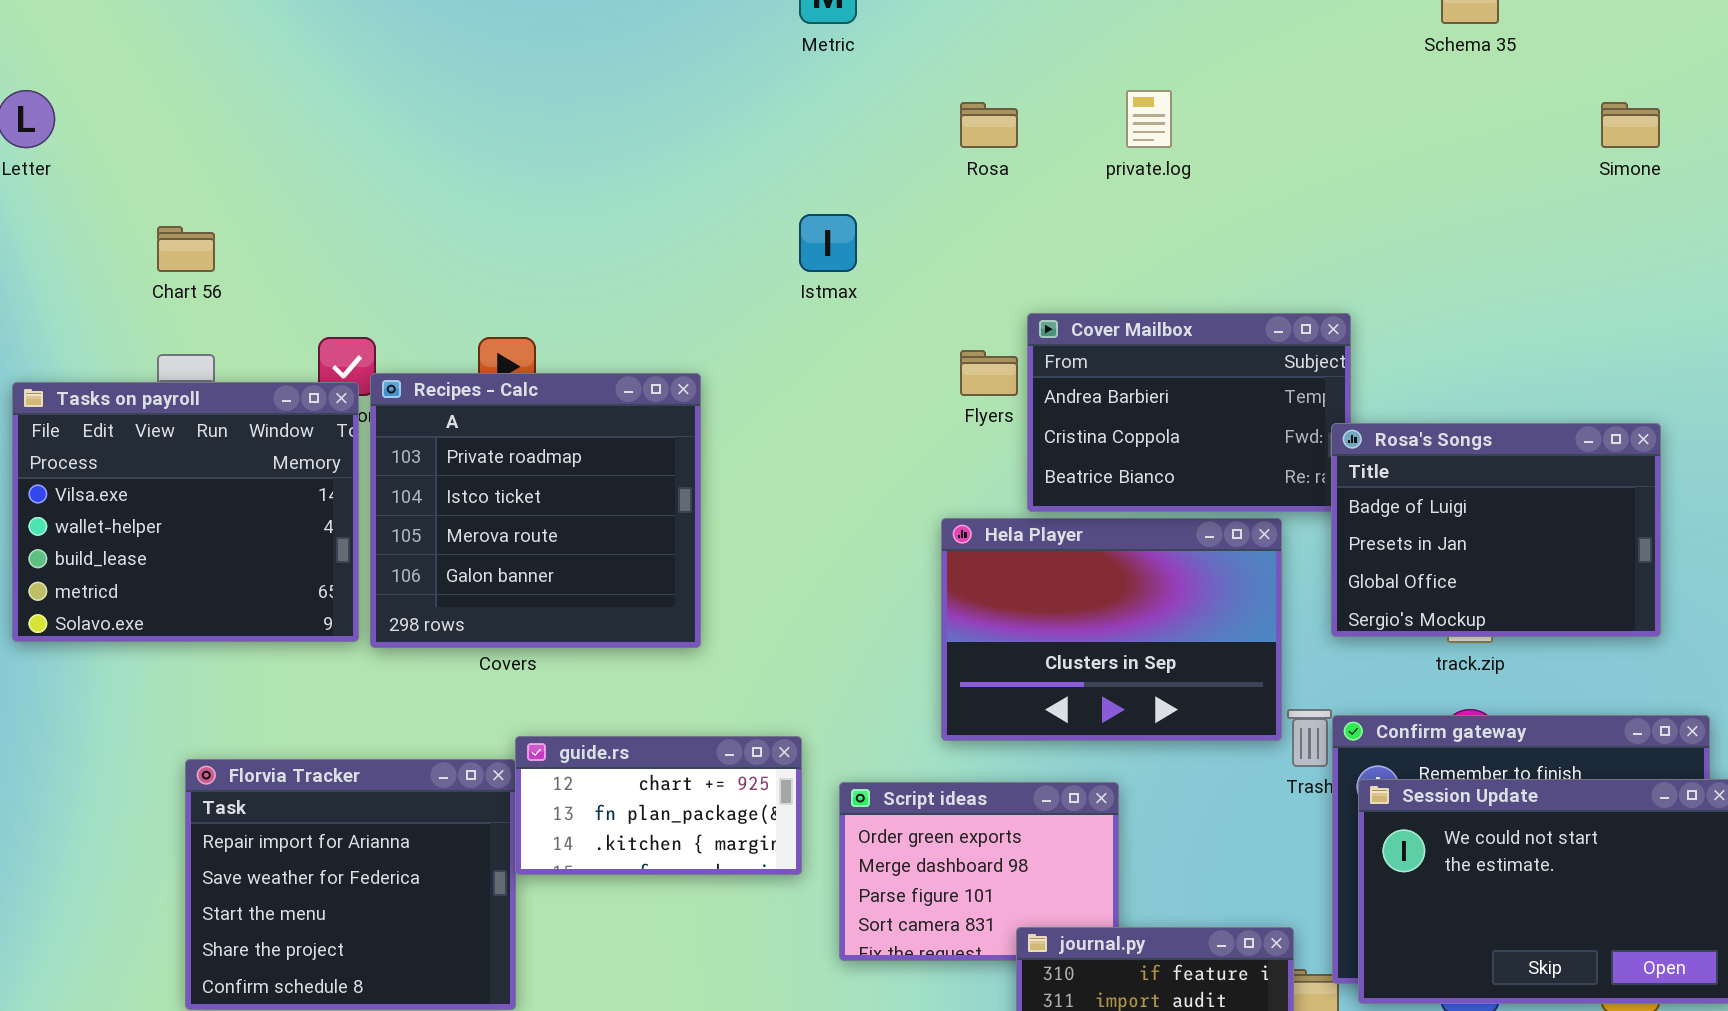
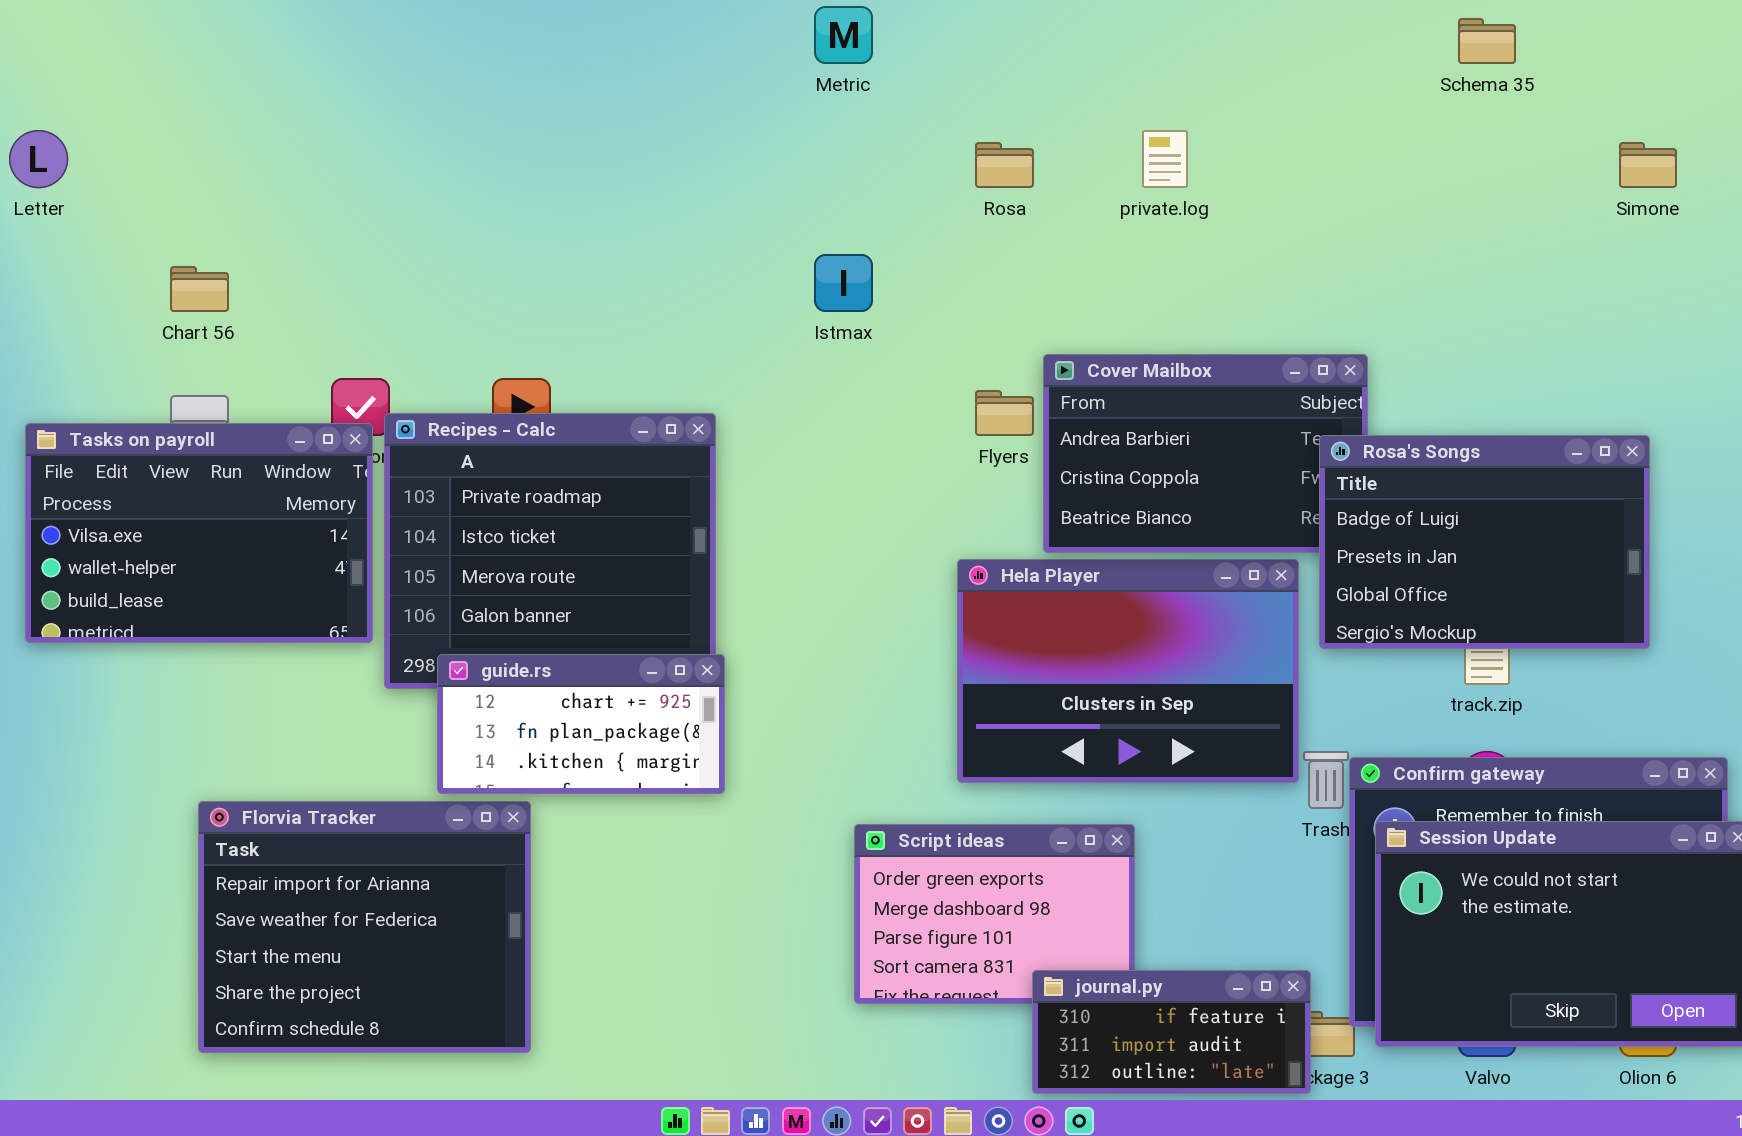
Tasks on payroll: [12,382,359,642] -> [25,423,373,643], resized
Rosa's Songs: [1331,423,1661,637] -> [1319,435,1650,649], moved
guide.rs: [515,736,802,875] -> [437,654,725,794], moved

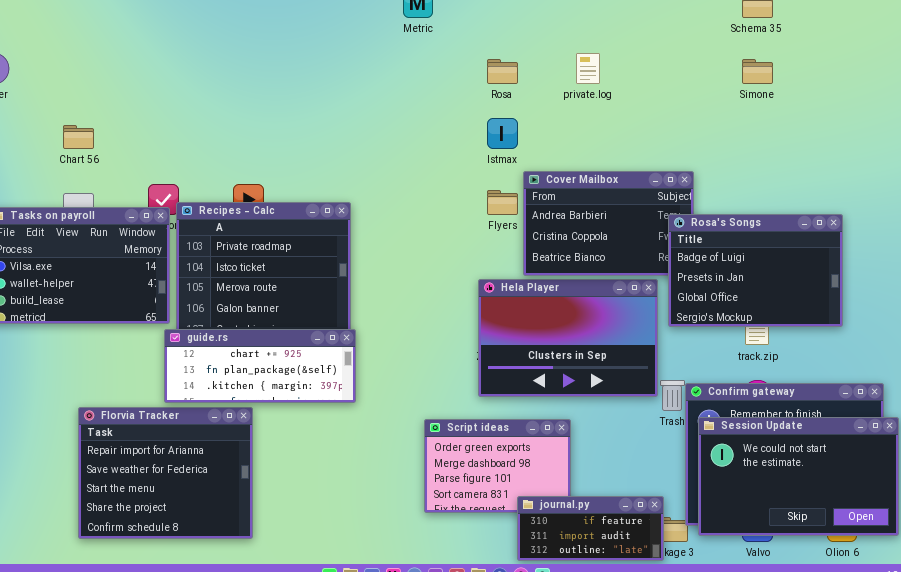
Simone: [1619,142,1677,188] -> [742,59,773,84], moved
Istmax: [814,254,873,312] -> [487,118,518,149], moved
guide.rs: [437,654,725,794] -> [164,329,356,403], resized

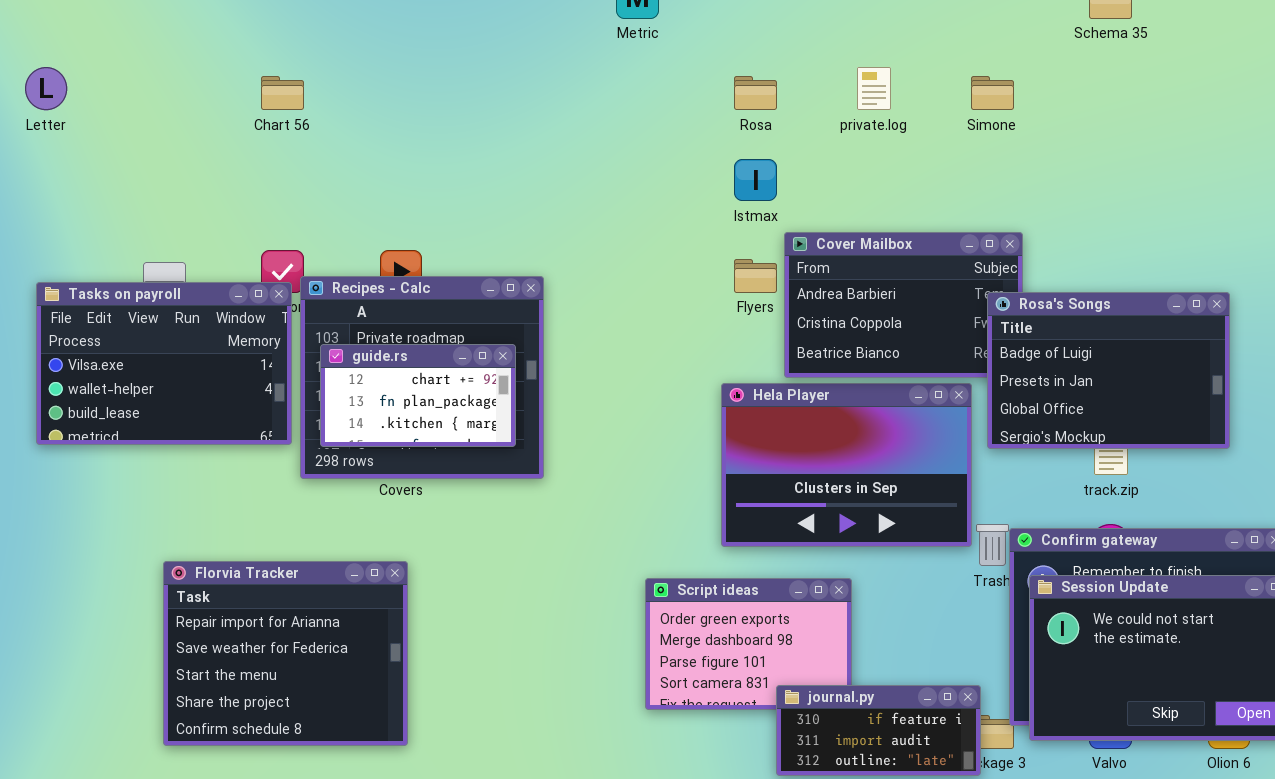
Simone: [742,59,773,84] -> [971,76,1014,110], moved
Chart 56: [63,125,94,149] -> [261,76,304,110], moved
guide.rs: [164,329,356,403] -> [320,344,516,447], moved, resized

